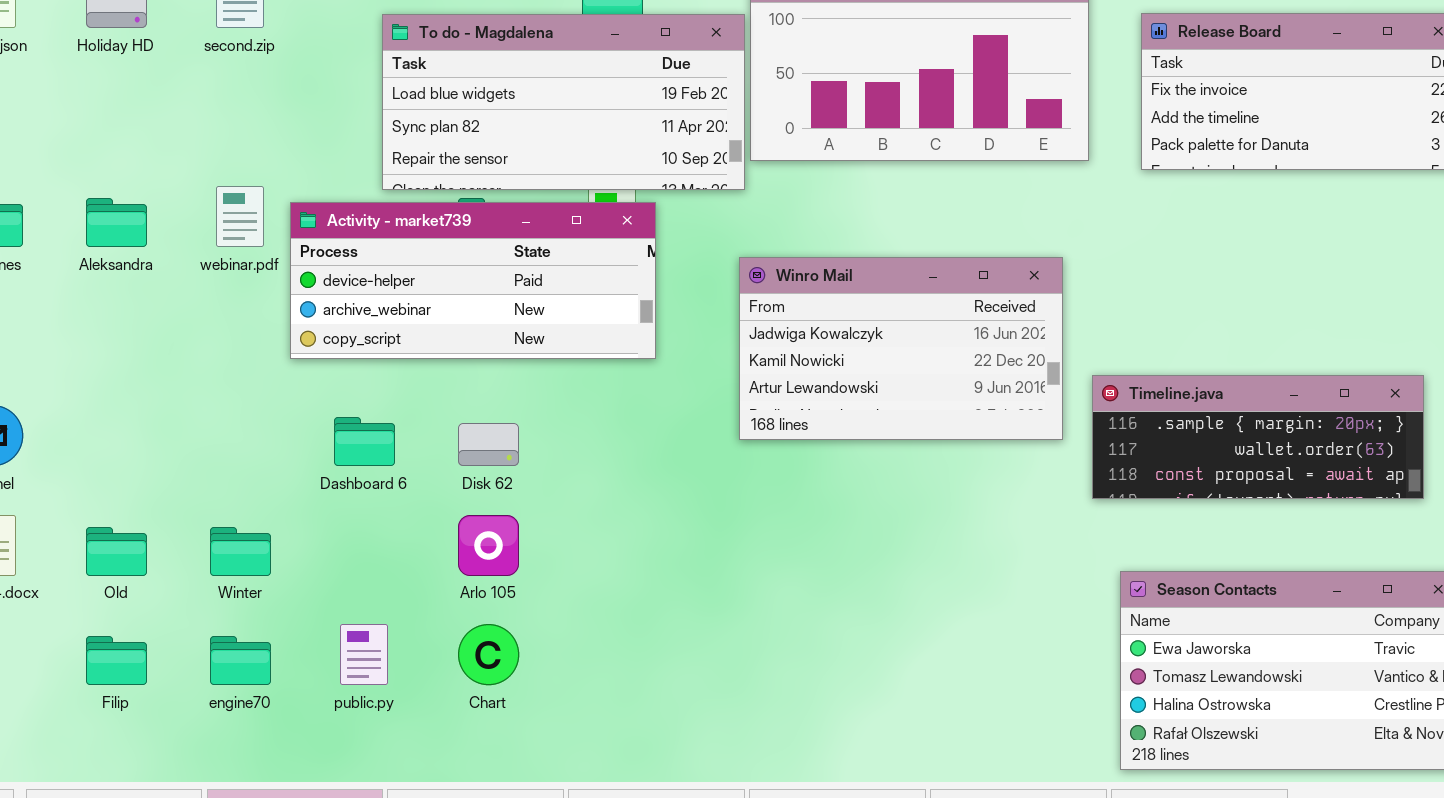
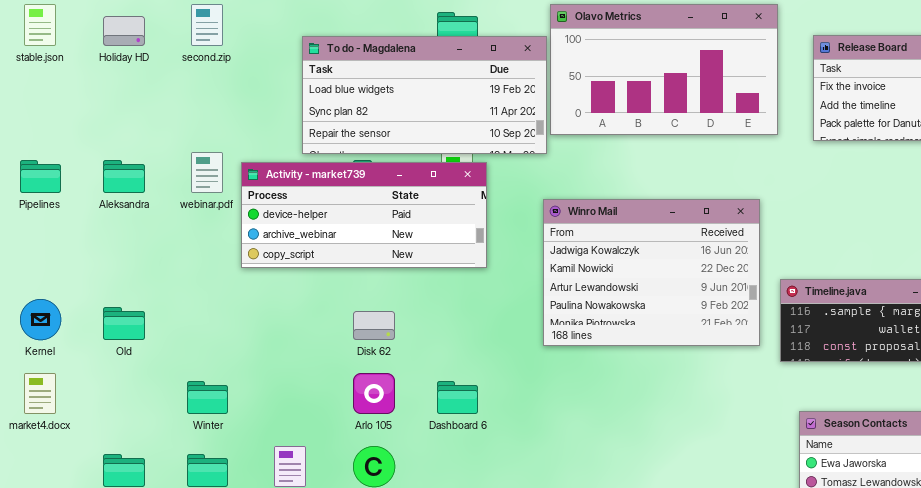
Winro Mail: [739,257,1063,440] -> [543,199,760,346], resized
Dashboard 6: [334,417,395,466] -> [437,381,478,414], moved
Old: [86,527,147,576] -> [103,307,145,340], moved

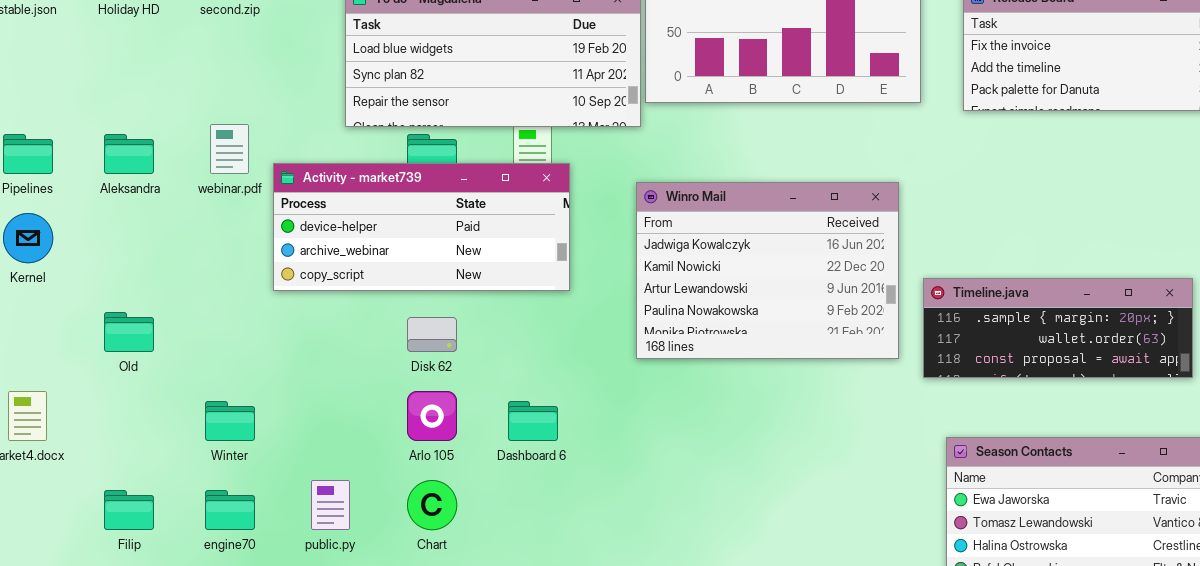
Activity - market739: [241,162,487,268] -> [273,163,570,291], moved
Kernel: [20,299,61,340] -> [3,213,53,263], moved

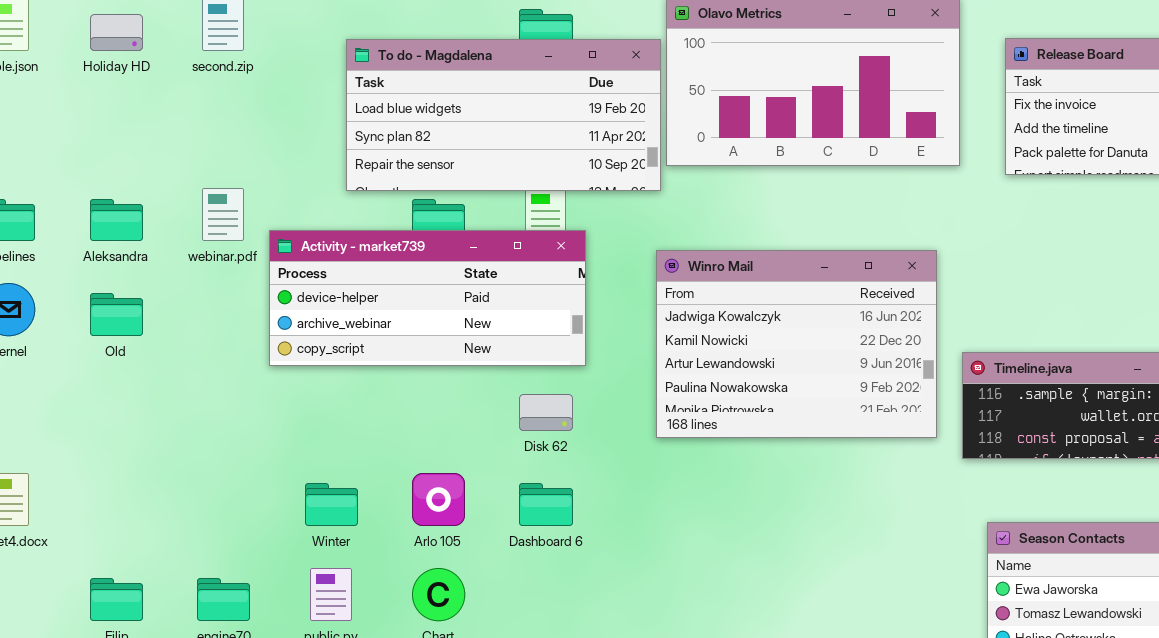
Old: [104,312,154,352] -> [90,293,143,336], moved
Disk 62: [407,317,457,352] -> [519,394,573,431], moved
Winter: [205,401,255,441] -> [305,483,358,526], moved

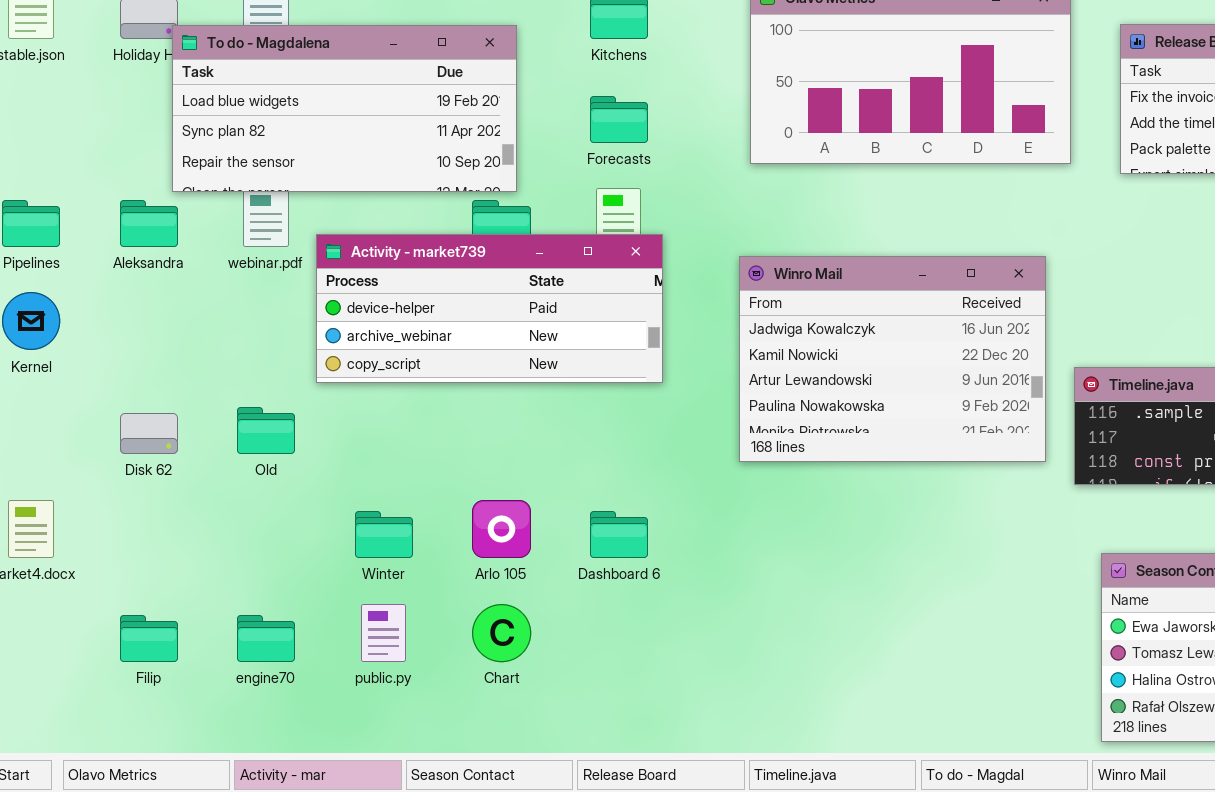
To do - Magdalena: [346,39,661,191] -> [172,25,517,192], moved
Old: [90,293,143,336] -> [237,407,295,454], moved
Disk 62: [519,394,573,431] -> [120,413,178,454], moved

